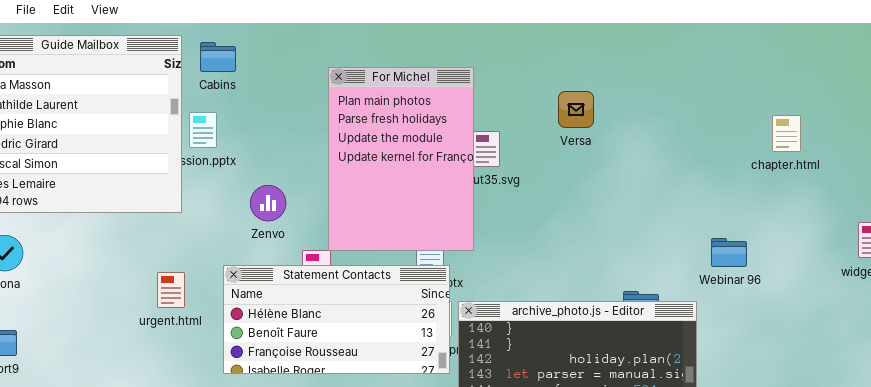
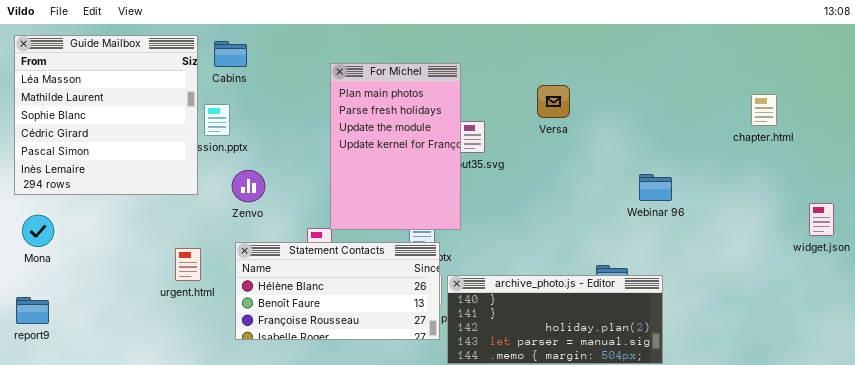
chapter.html: [772,115,801,152] -> [751,94,777,126], moved
Zenvo: [250,185,286,221] -> [232,170,265,202], moved
Webinar 96: [711,238,747,267] -> [639,174,672,201], moved

